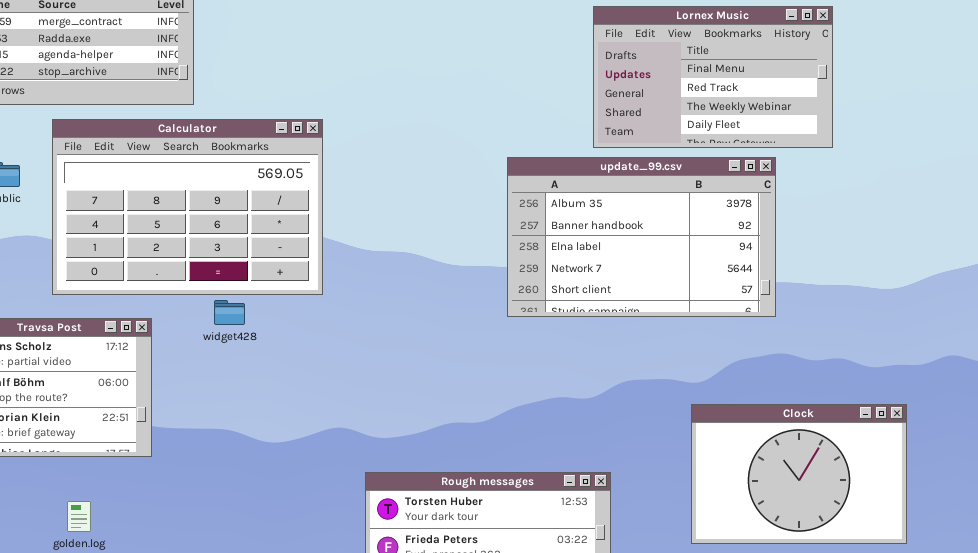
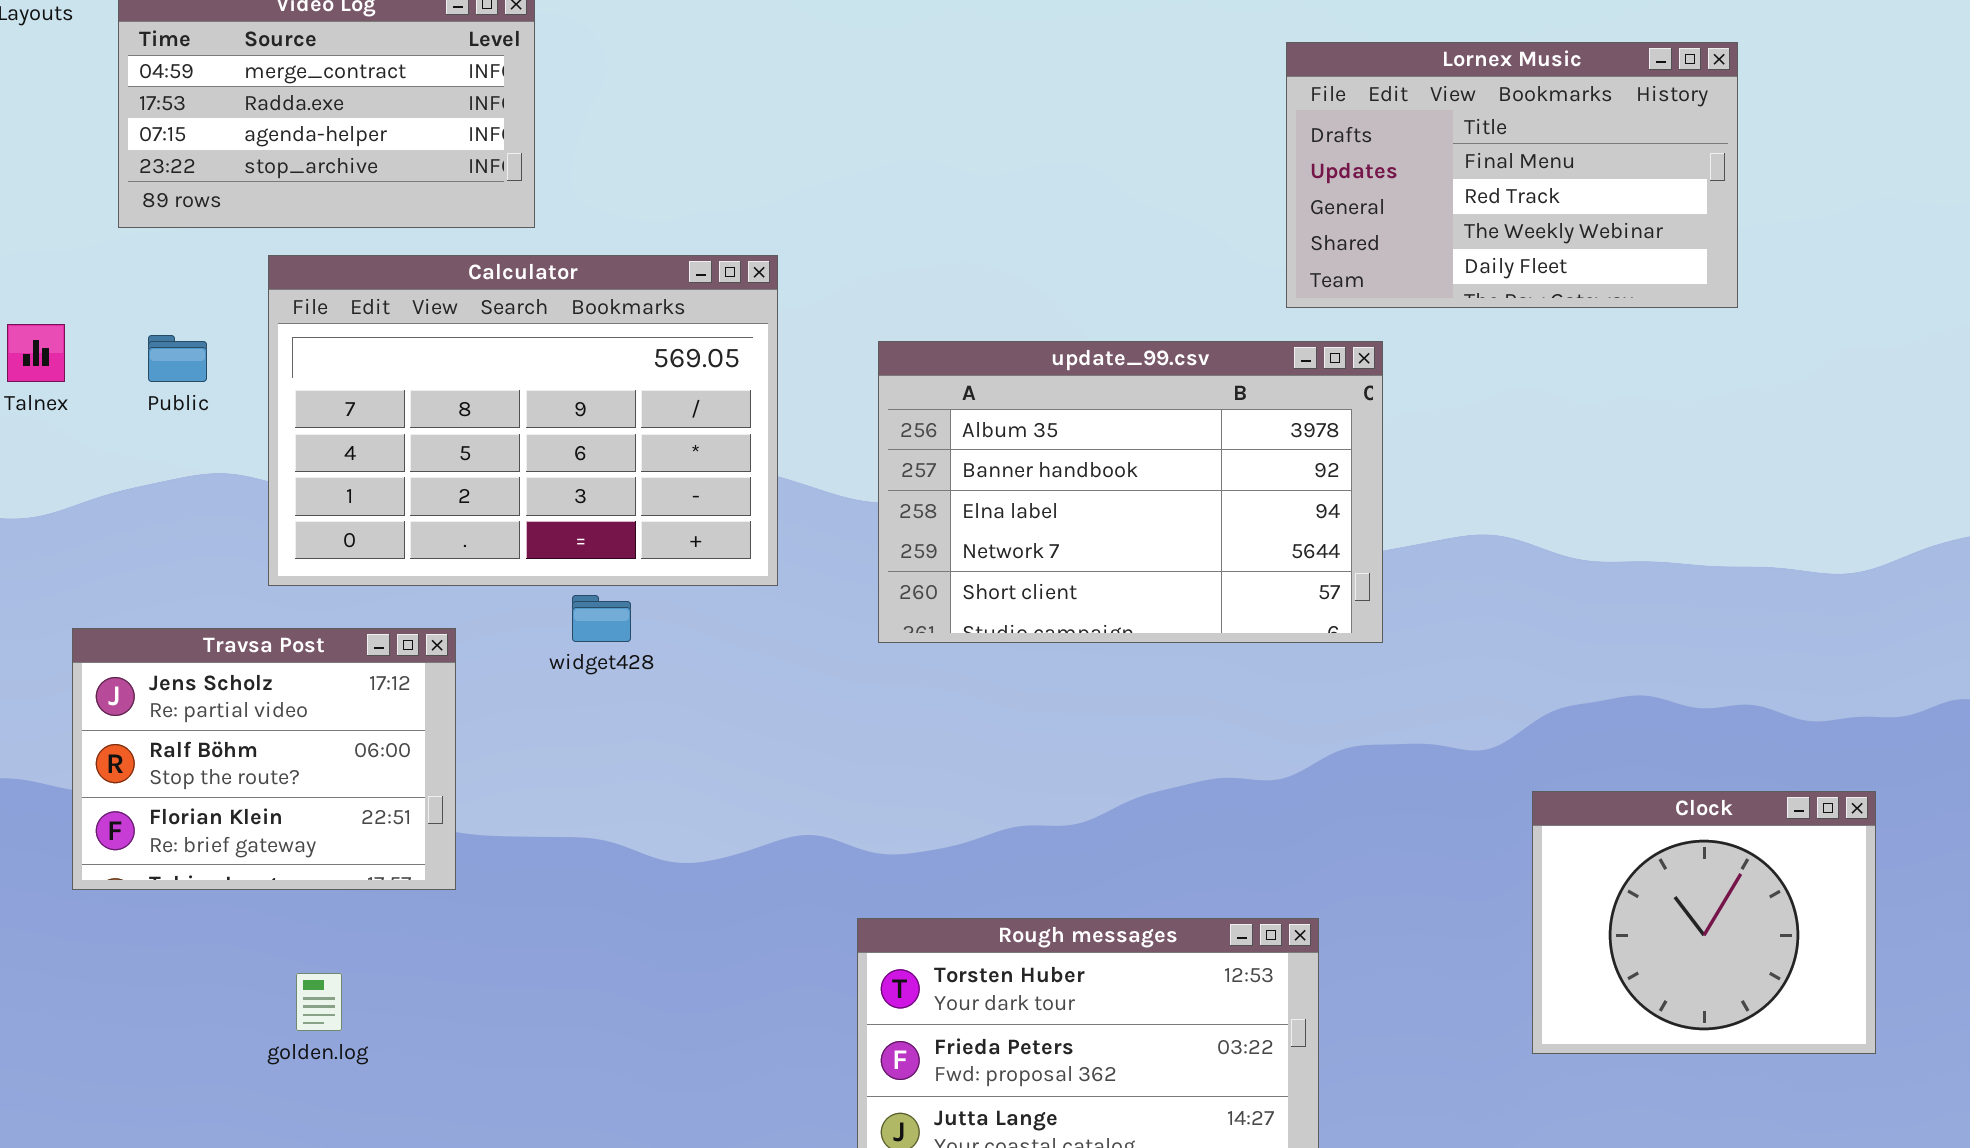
update_99.csv: [507,157,776,317] -> [878,341,1383,643], moved
Clock: [691,404,907,544] -> [1532,791,1876,1054], resized

